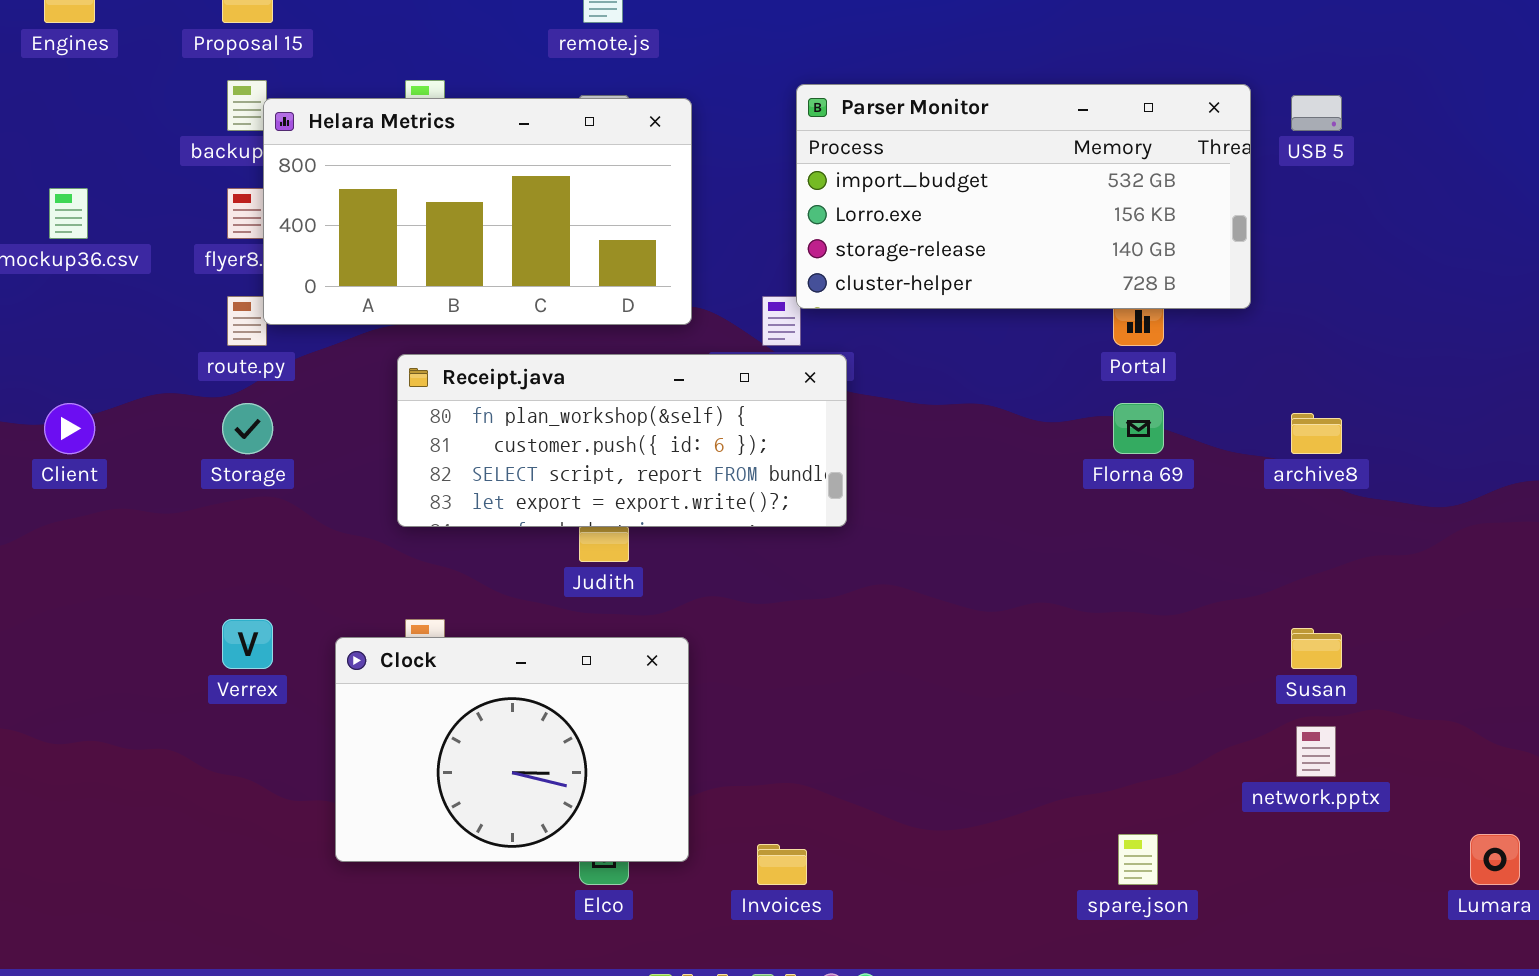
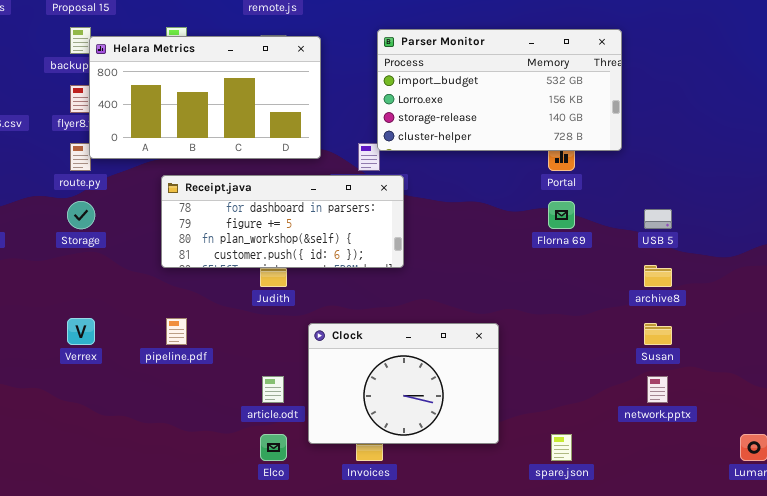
USB 5: [1291,95,1342,131] -> [644,209,672,229], moved
Receipt.java: [397,354,847,527] -> [161,175,404,268], scrolled up 2 rows
archive8: [1291,413,1342,454] -> [644,265,672,287], moved
Clock: [335,637,689,862] -> [308,323,499,444], moved

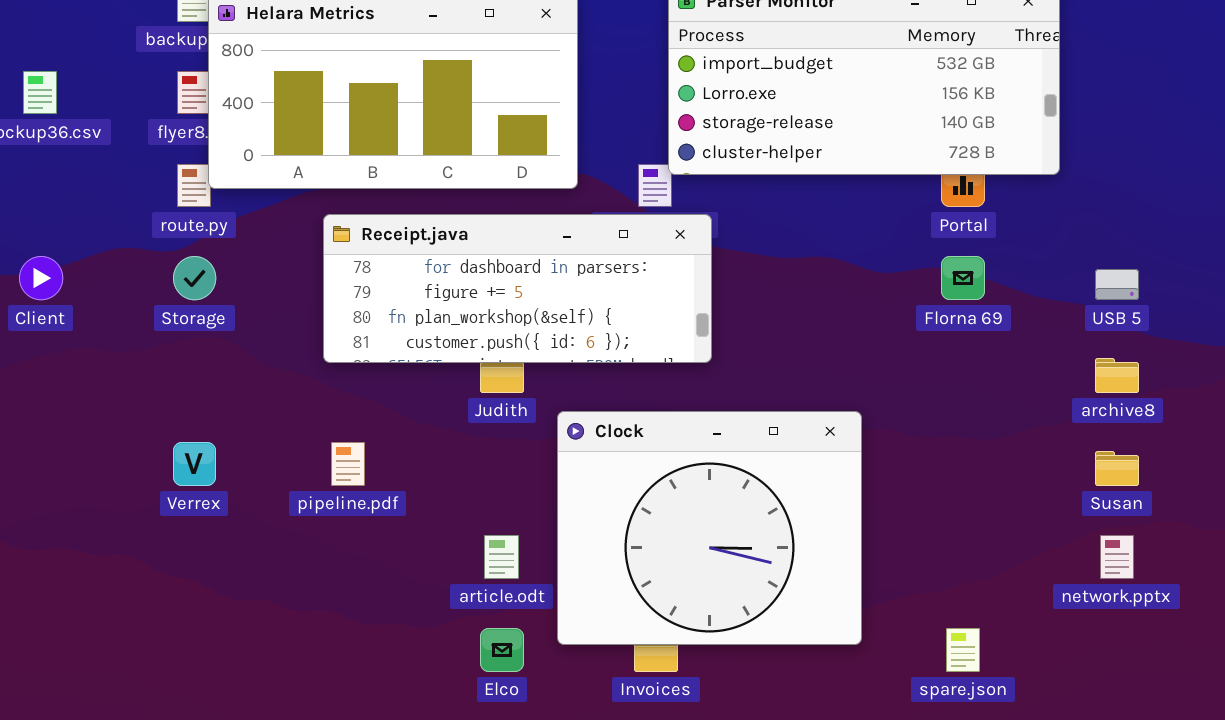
Clock: [308,323,499,444] -> [557,411,862,645], resized

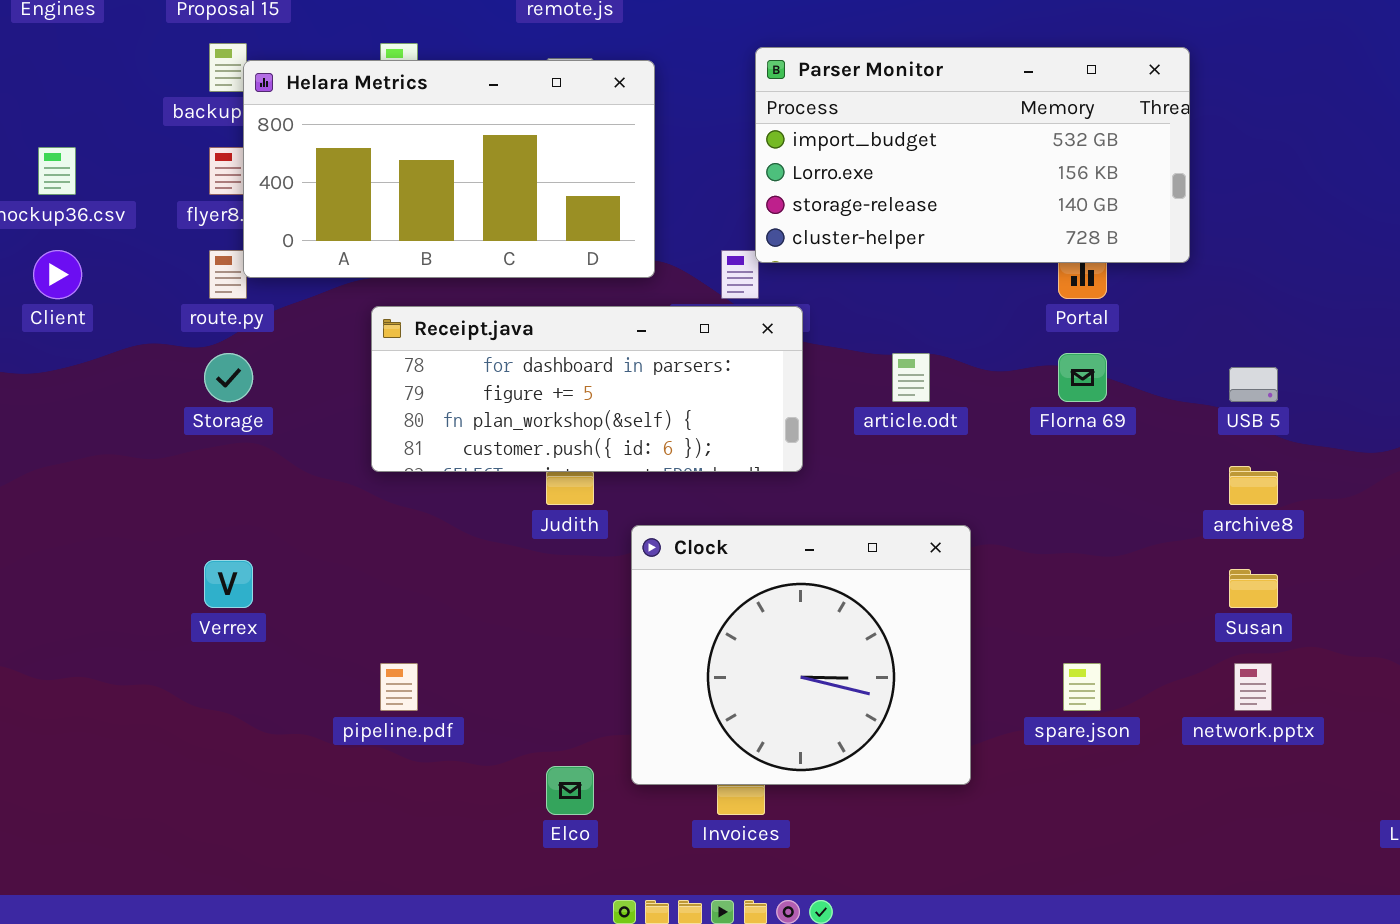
Client: [19,256,63,300] -> [33,250,82,299], moved
pipeline.pdf: [331,442,365,486] -> [380,663,418,711], moved
article.odt: [484,535,519,579] -> [892,353,930,402], moved
spare.json: [946,628,980,672] -> [1063,663,1101,711], moved

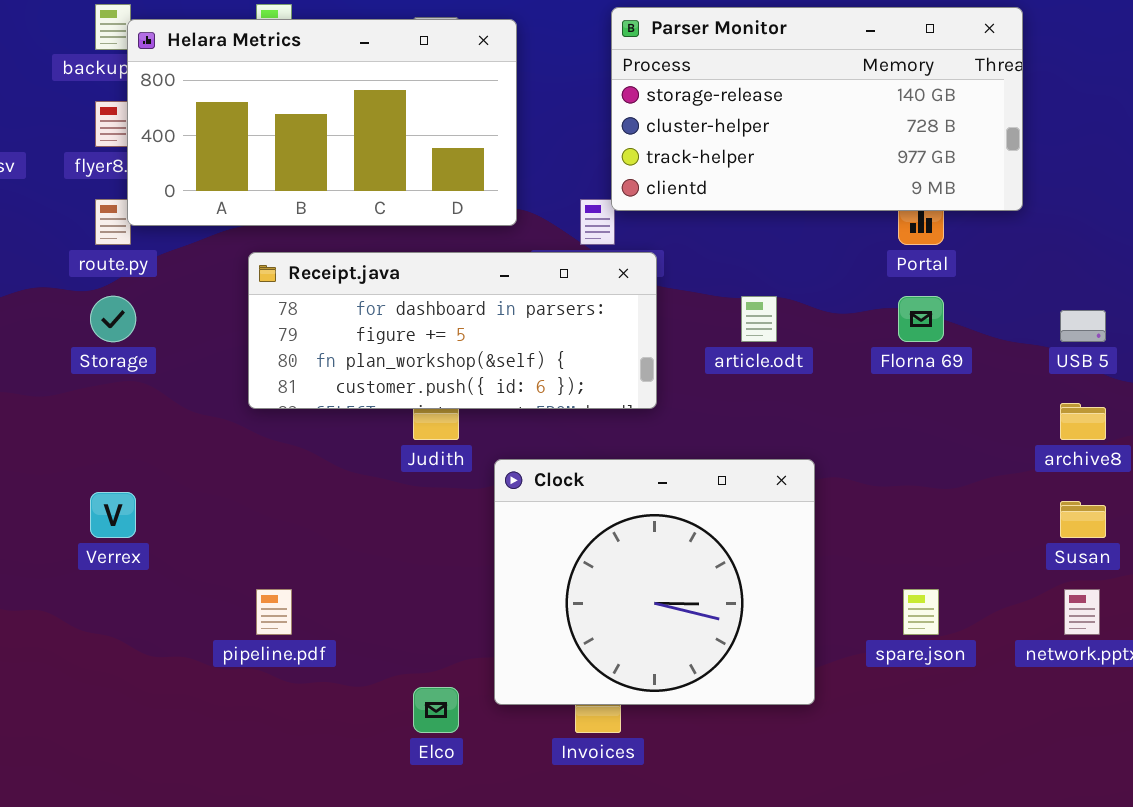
Parser Monitor: [755,47,1190,263] -> [611,7,1023,211], scrolled down 2 rows

